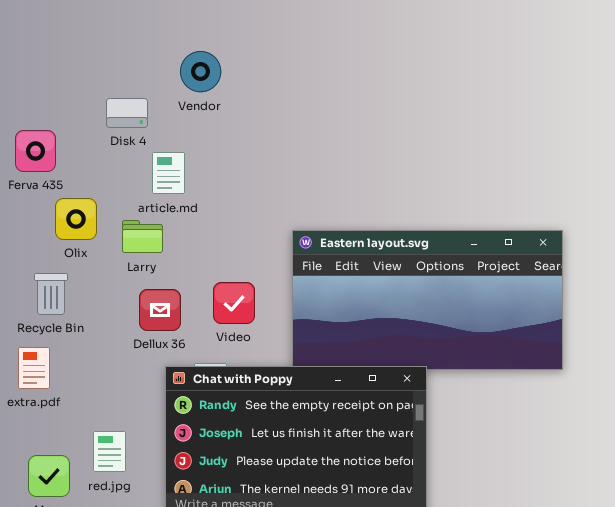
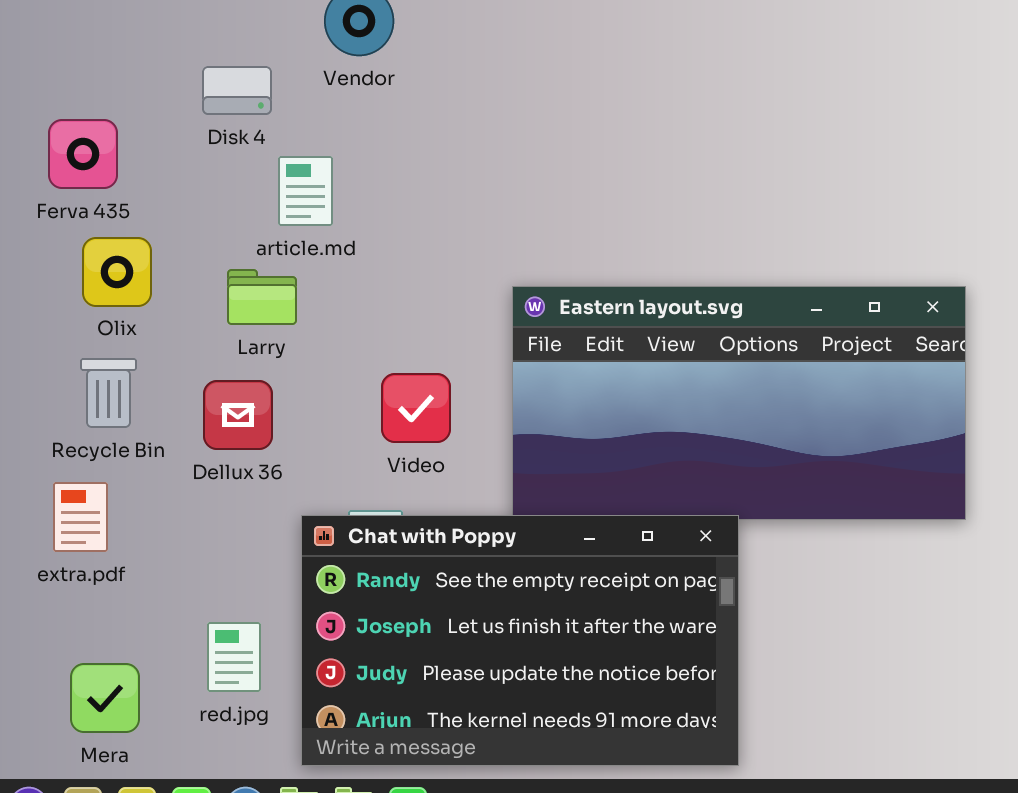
Olix: [55,198,97,240] -> [82,237,152,307], moved
Dellux 36: [139,289,181,331] -> [203,380,273,450], moved
red.jpg: [93,431,126,472] -> [207,622,261,692], moved

